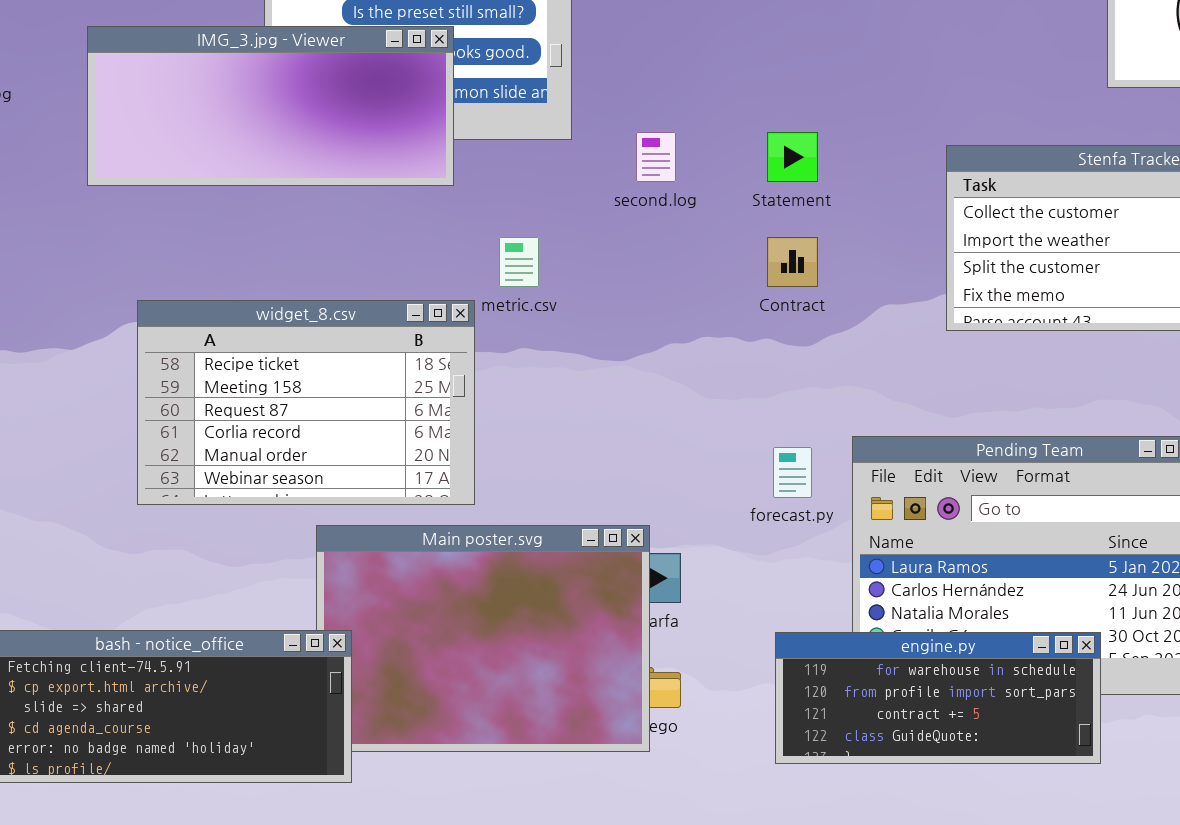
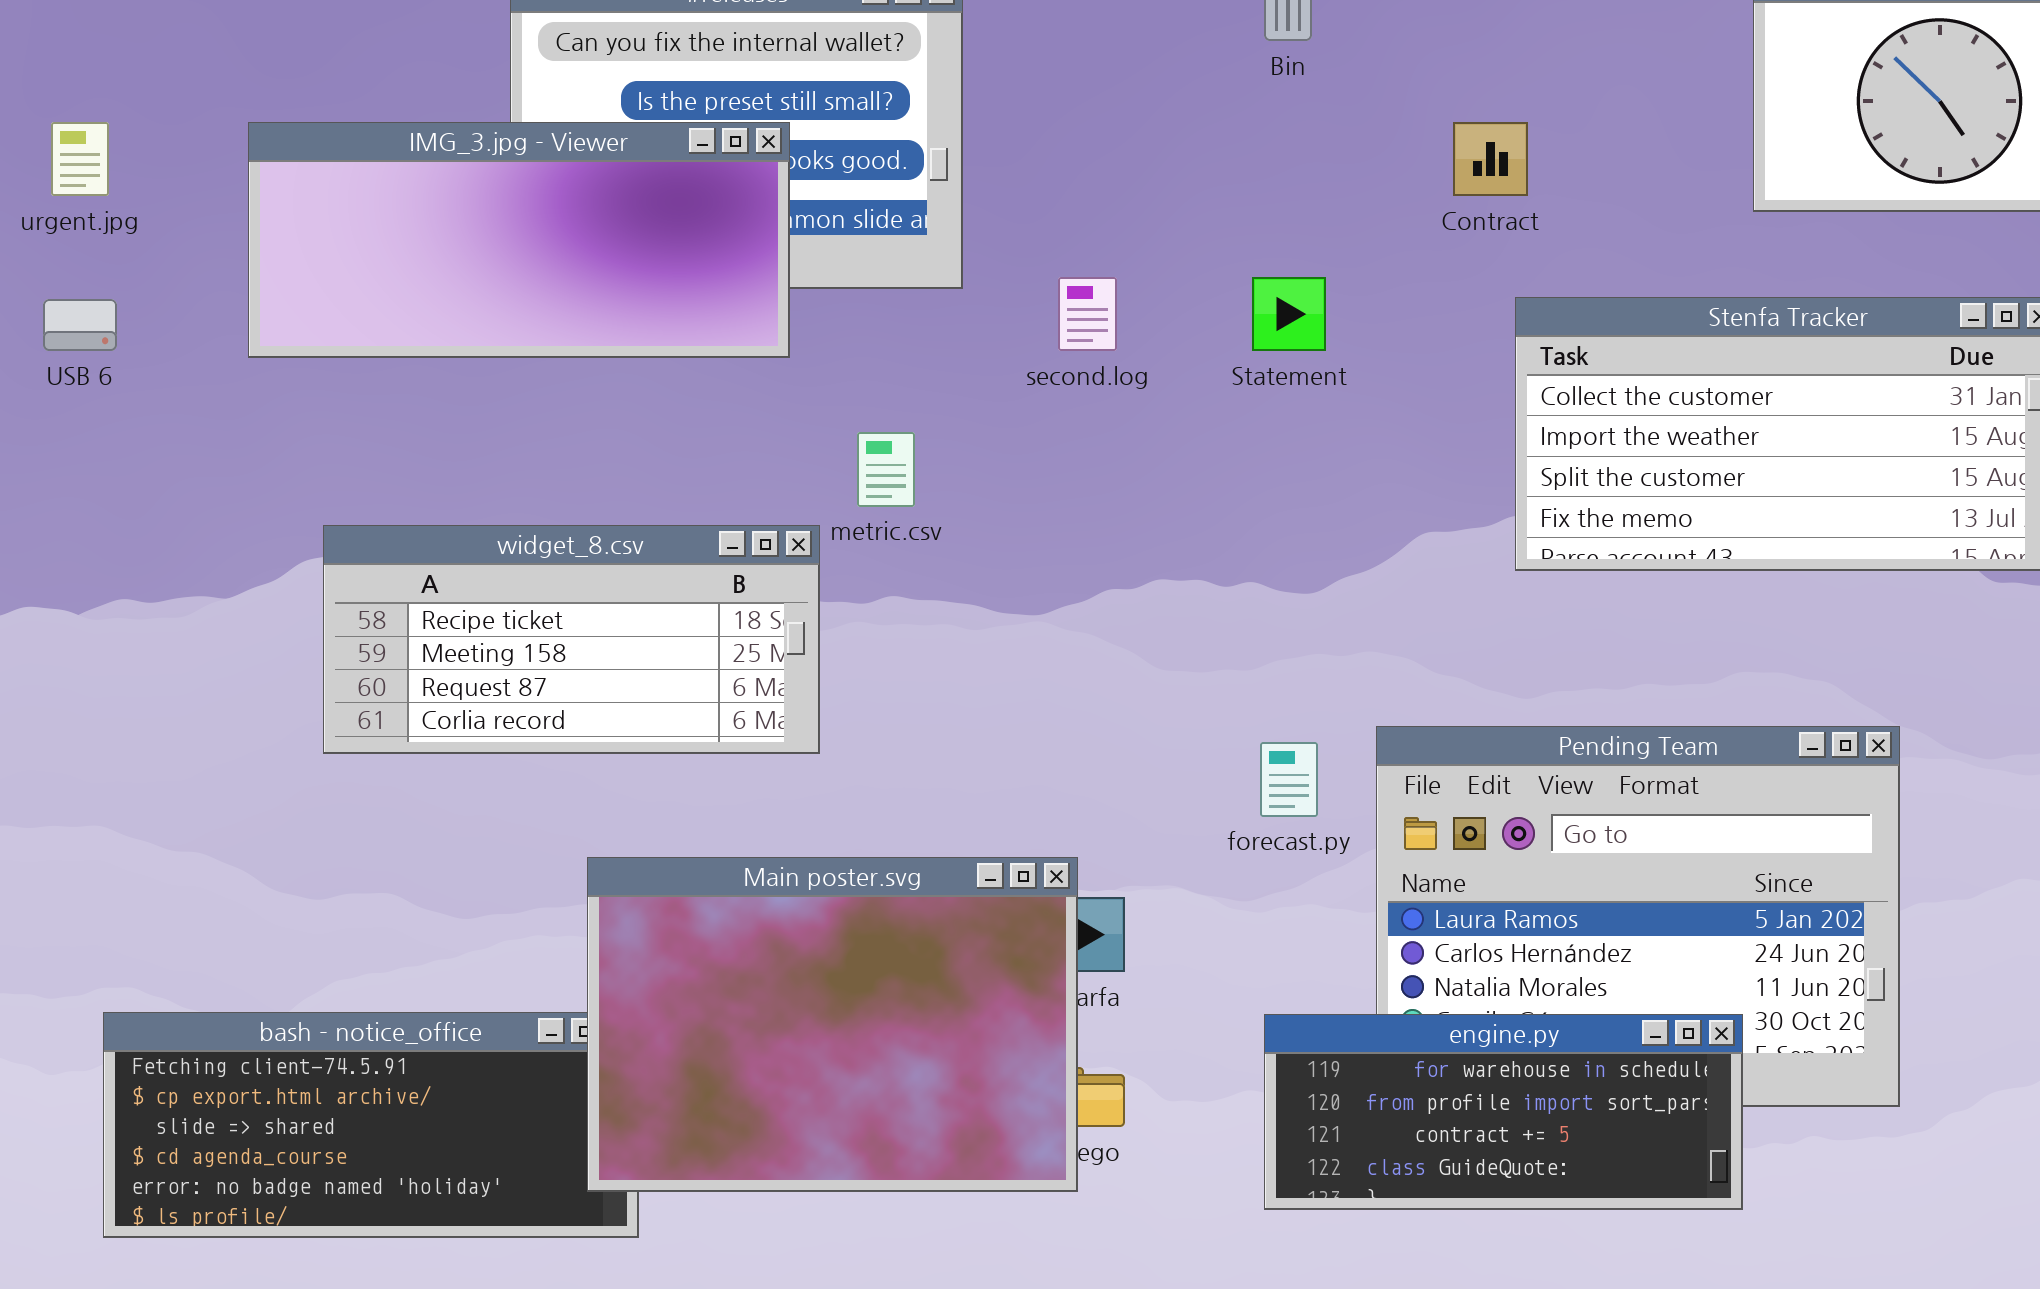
Contract: [767,237,818,287] -> [1453,122,1528,196], moved
widget_8.csv: [137,300,475,505] -> [323,525,820,754], resized
Main poster.svg: [316,525,650,752] -> [587,857,1078,1192], raised

